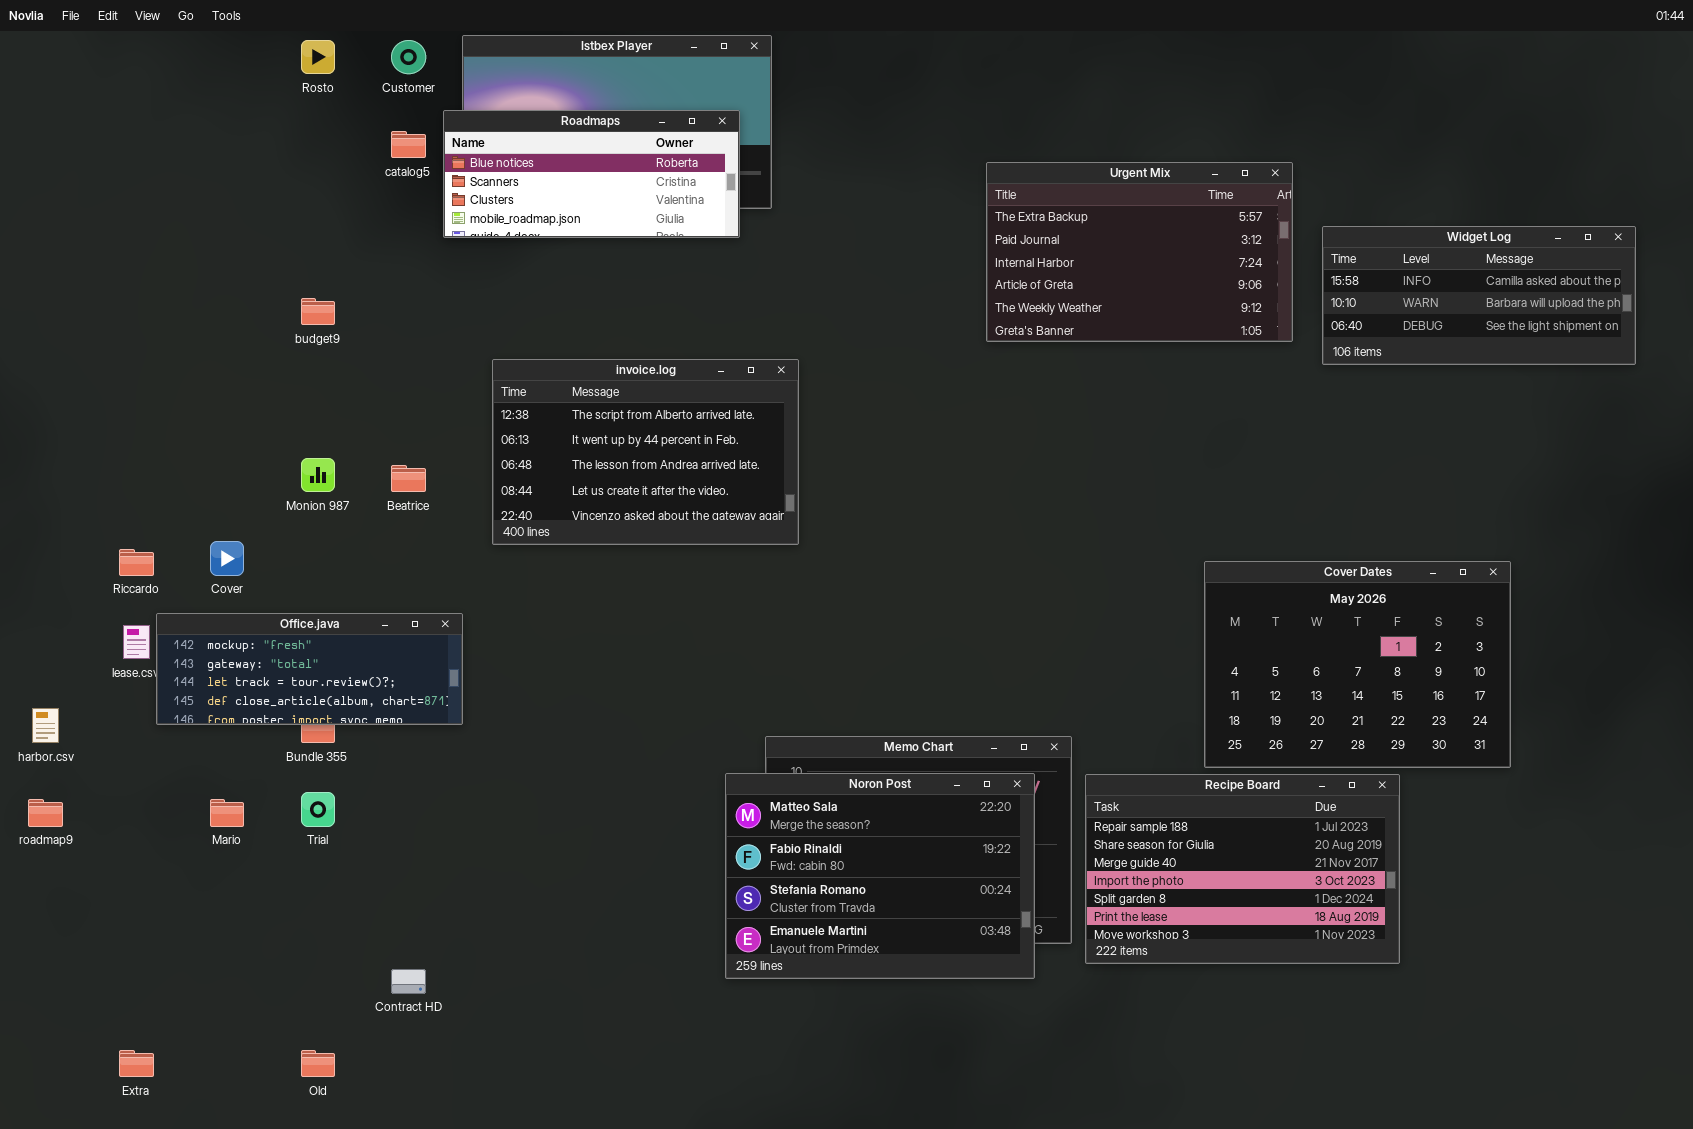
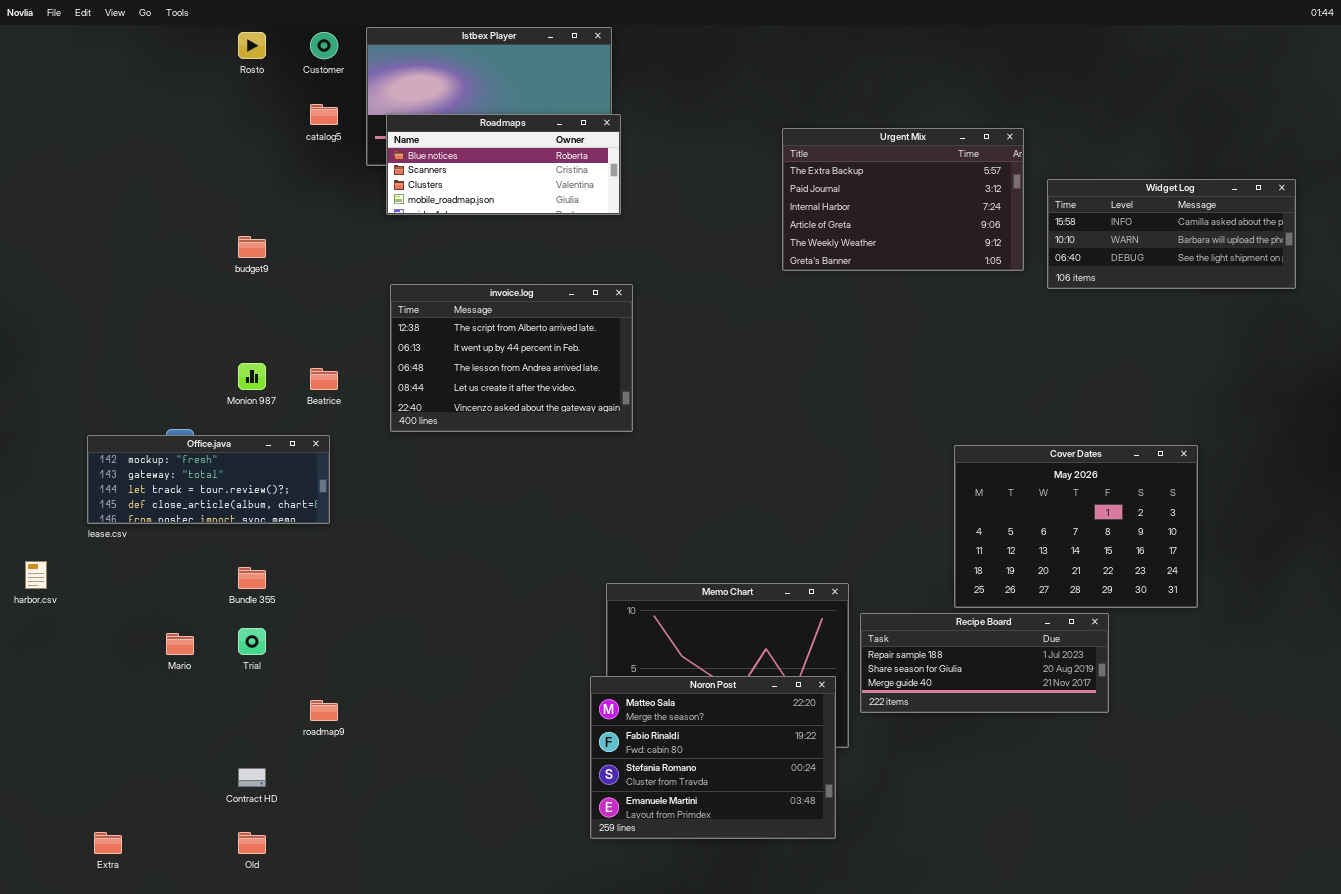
Roadmaps: [443,110,740,238] -> [386,114,621,215], moved
Office.java: [156,613,463,725] -> [87,435,330,524], moved
Noron Post: [725,773,1035,979] -> [590,676,836,839], moved
Recipe Board: [1085,774,1400,964] -> [860,613,1109,713], resized
roadmap9: [28,799,63,827] -> [310,700,338,721], moved
Contract HD: [391,969,426,994] -> [238,768,266,787], moved

